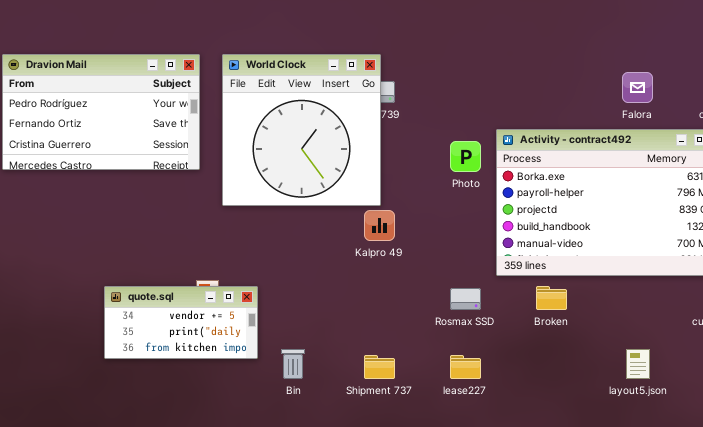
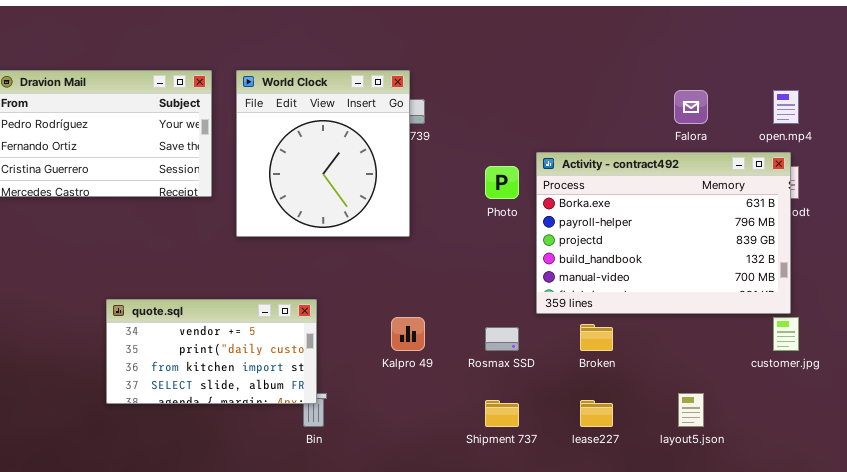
Kalpro 49: [364,210,395,241] -> [391,317,425,351], moved
quote.sql: [104,286,258,359] -> [106,299,317,404], resized
Shipment 737: [364,355,395,379] -> [485,400,519,427], moved
lease227: [450,355,481,379] -> [580,400,613,427], moved

